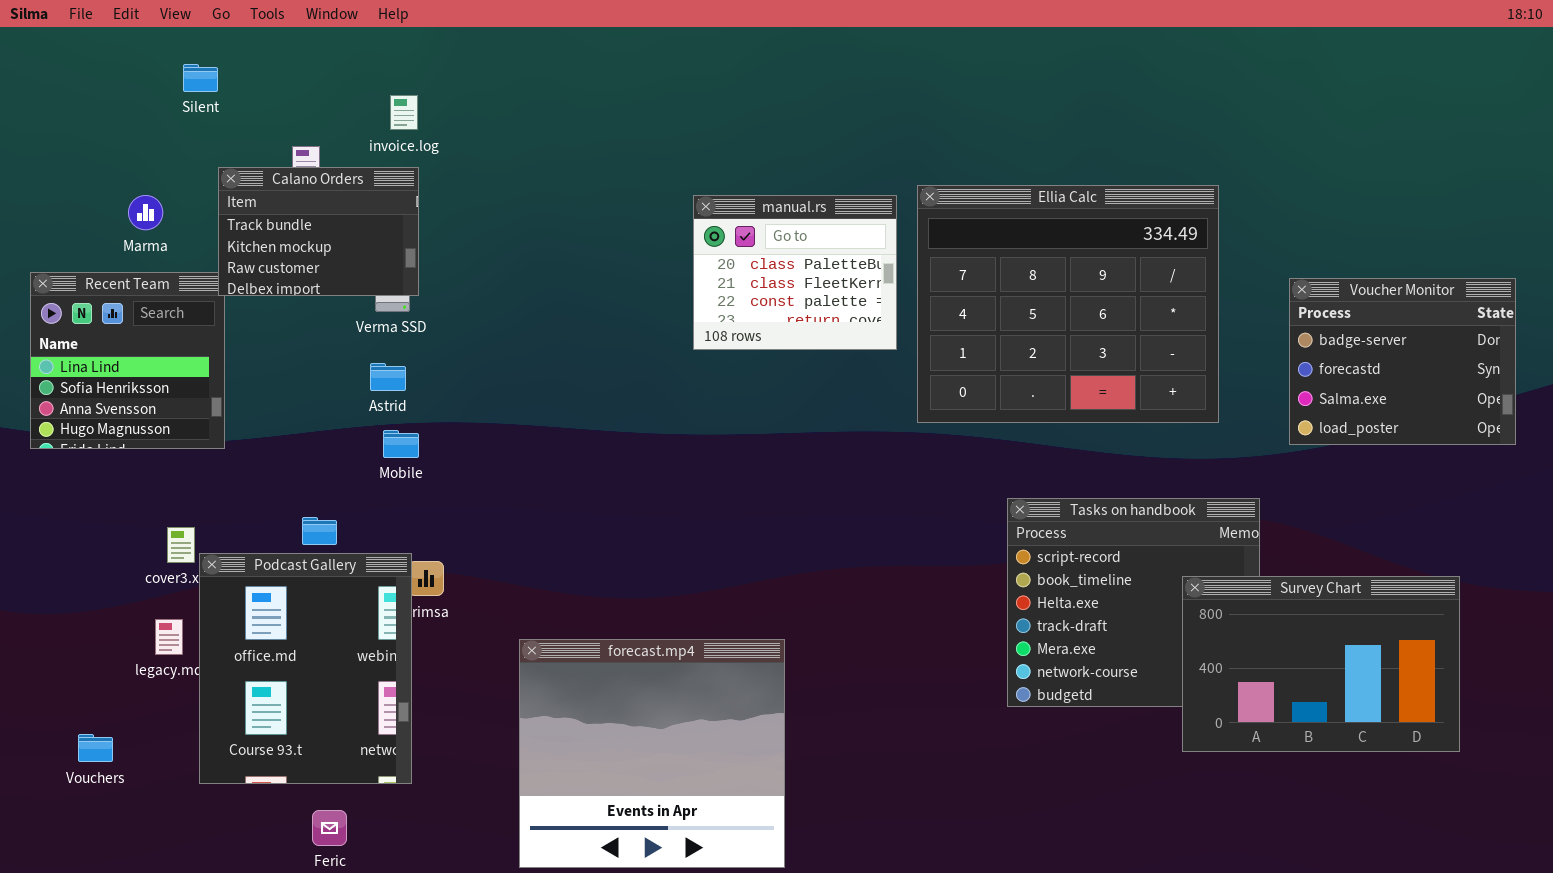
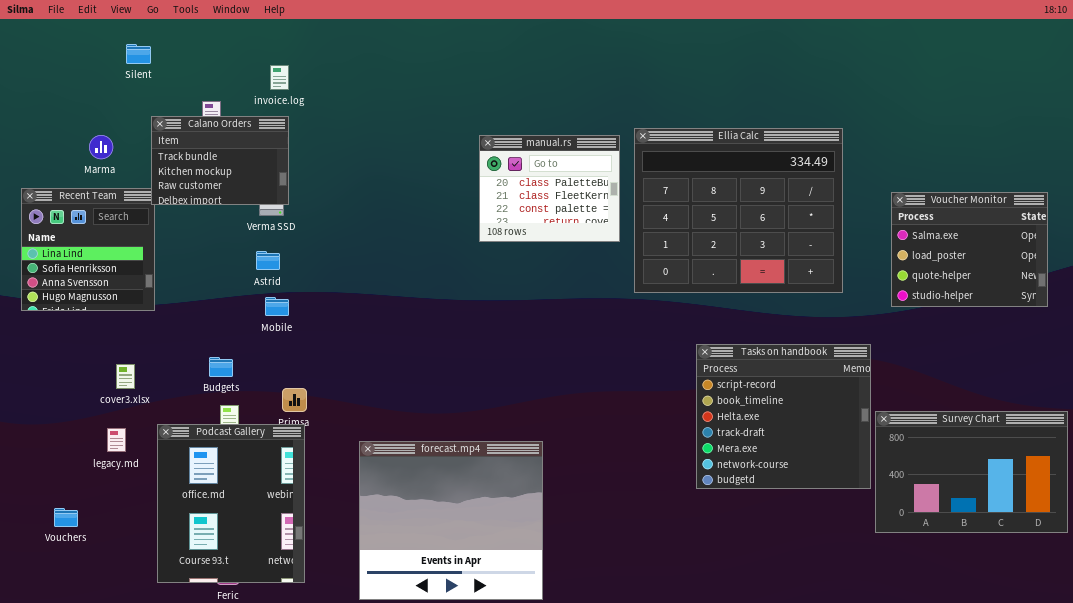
Voucher Monitor: [1289,278,1516,445] -> [891,192,1048,307], scrolled down 2 rows
Podcast Gallery: [199,553,412,784] -> [157,424,305,583], moved
Survey Chart: [1182,576,1460,752] -> [875,411,1068,533], moved

